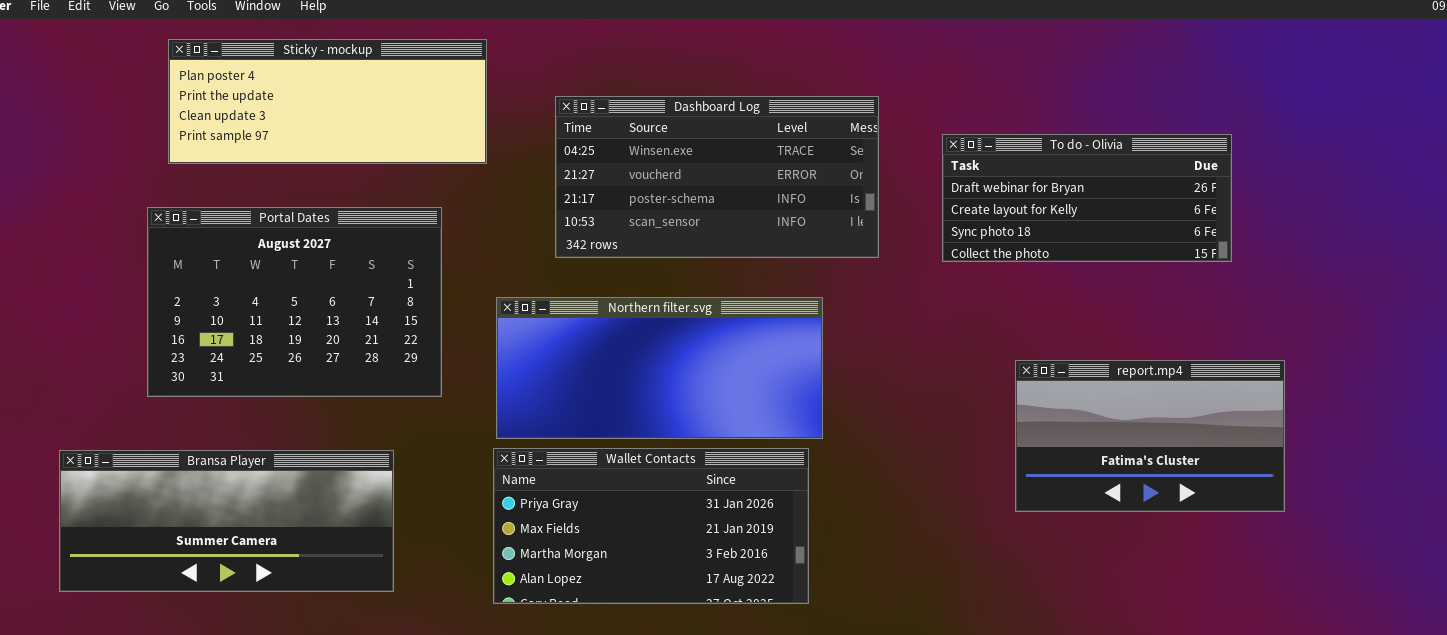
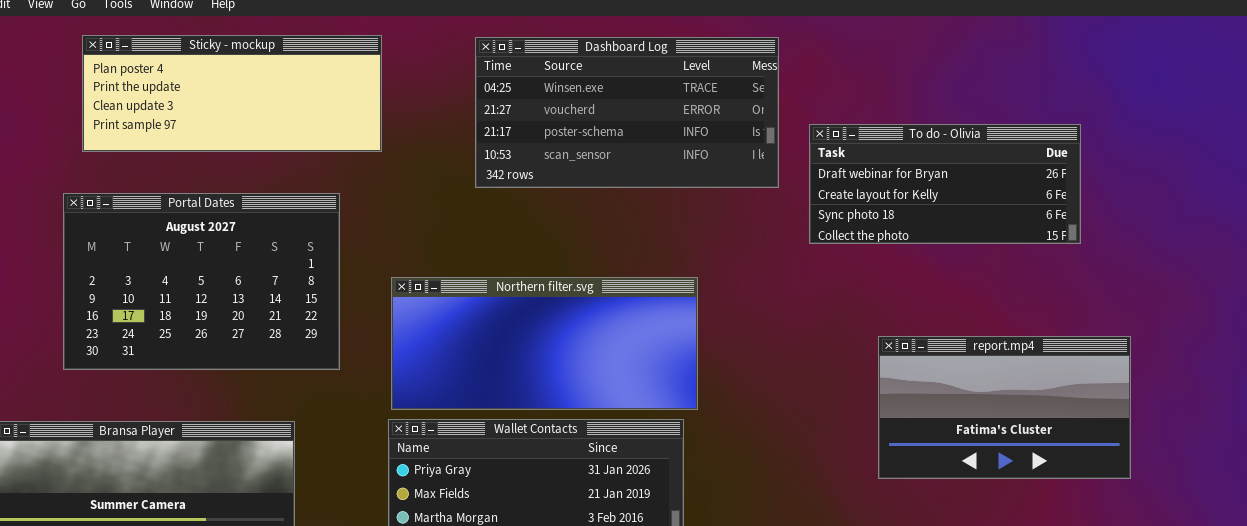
Dashboard Log: [555,96,879,258] -> [475,37,779,188], moved

